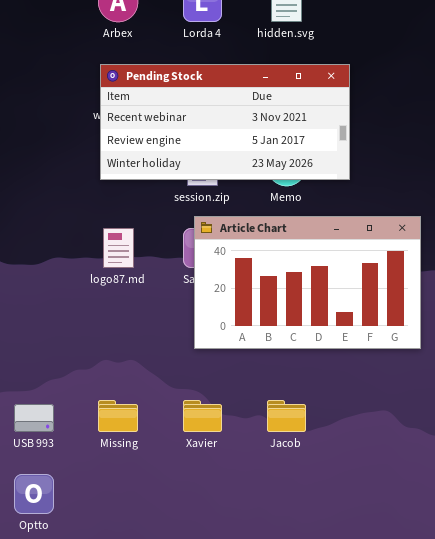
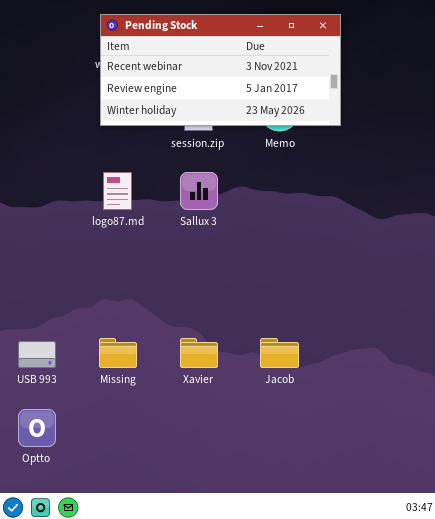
Article Chart: [194,216,421,349] -> none, closed

